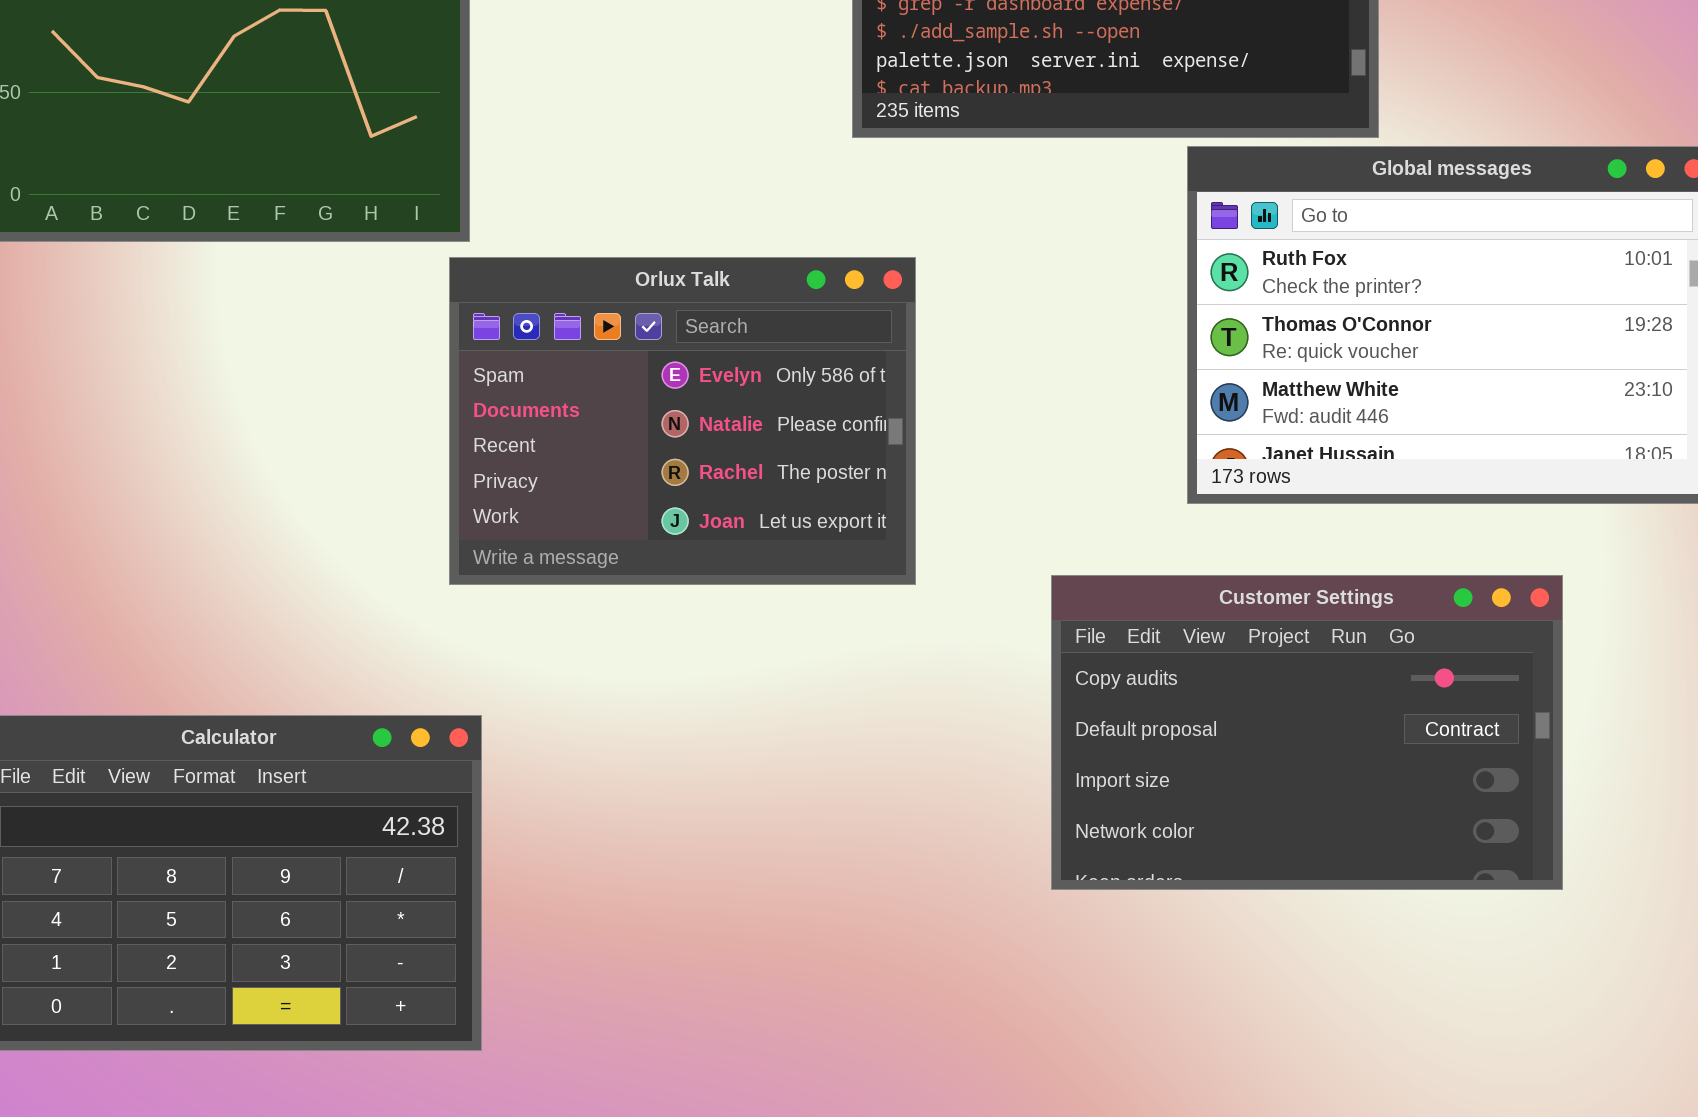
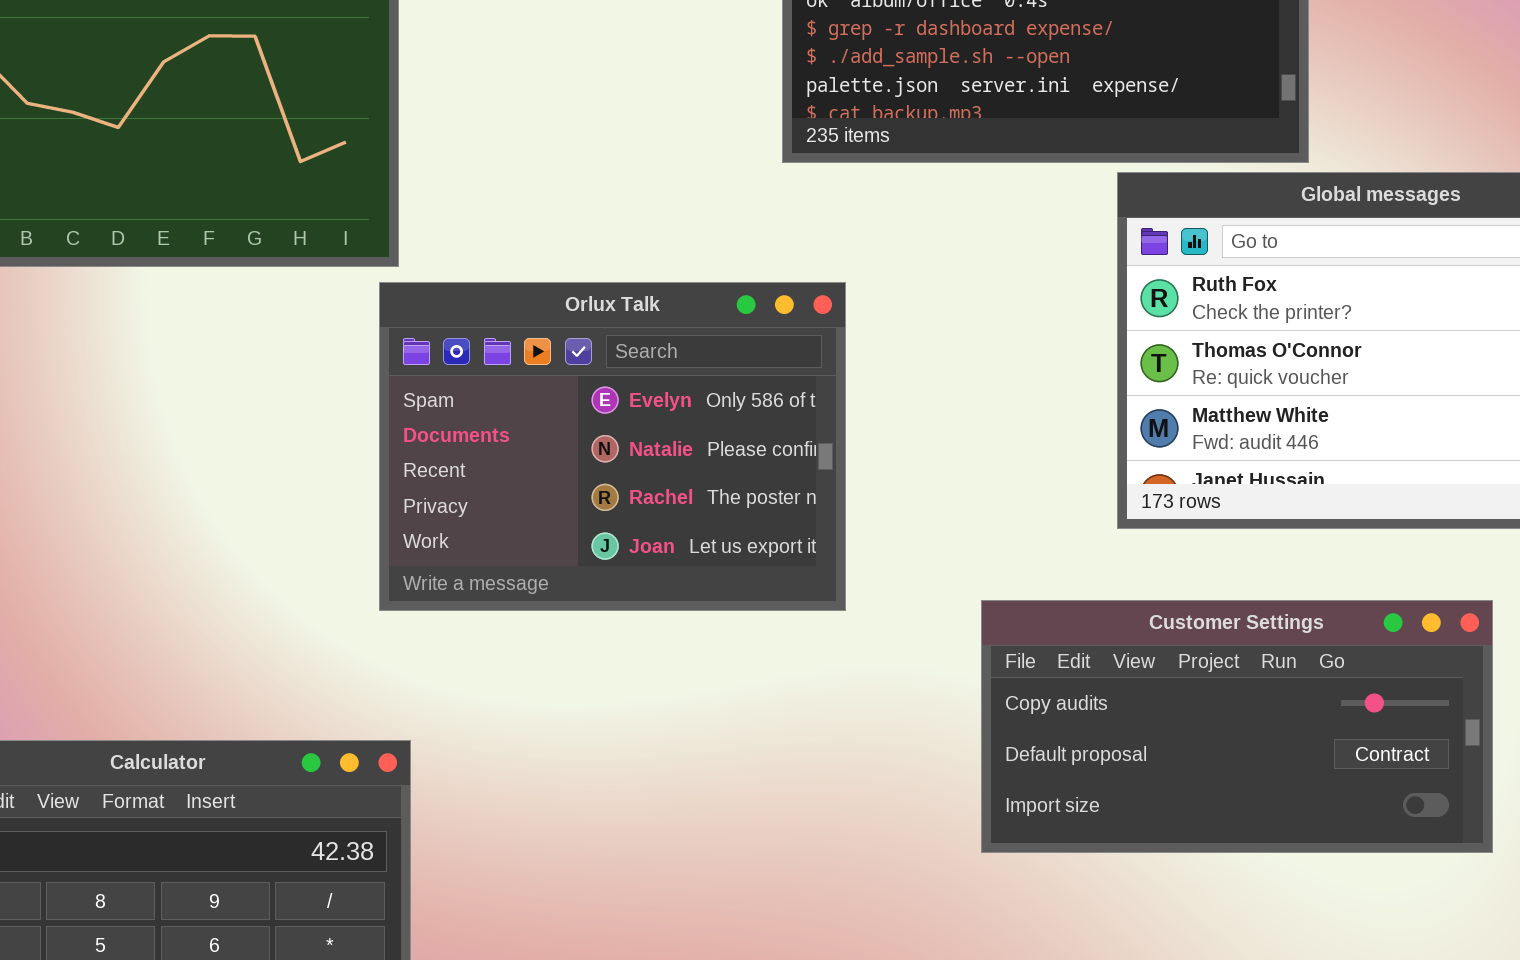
Customer Settings: [1051,575,1563,890] -> [981,600,1493,853], resized

